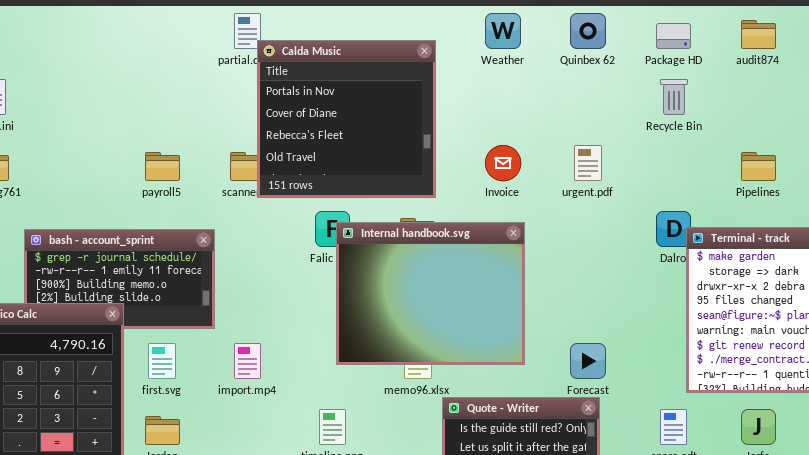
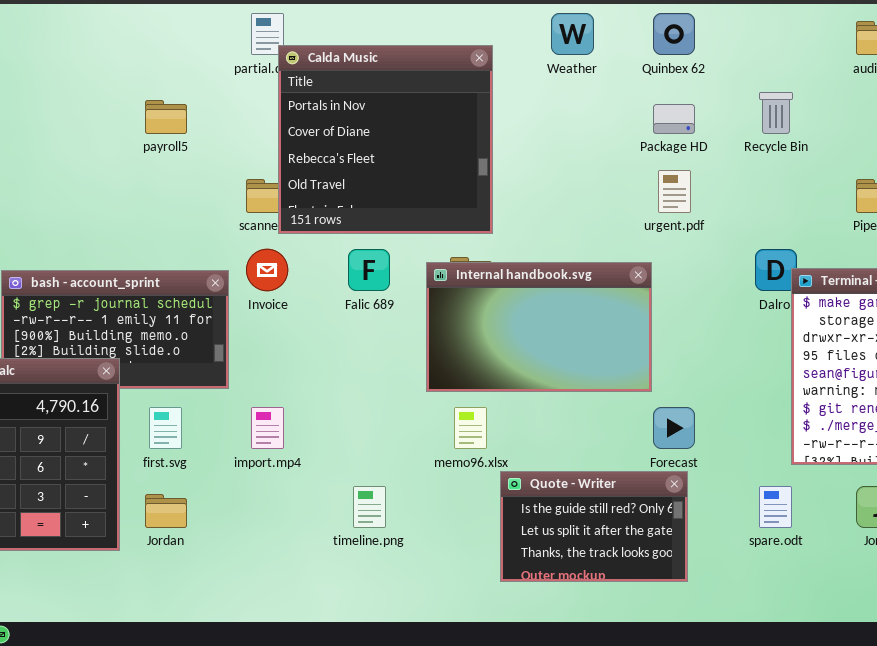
Package HD: [656,23,691,49] -> [653,104,695,134], moved
Invoice: [485,145,521,181] -> [246,249,288,291], moved
payroll5: [145,152,180,181] -> [145,100,187,134], moved
Internal handbook.svg: [336,222,525,365] -> [426,262,652,392], moved, resized

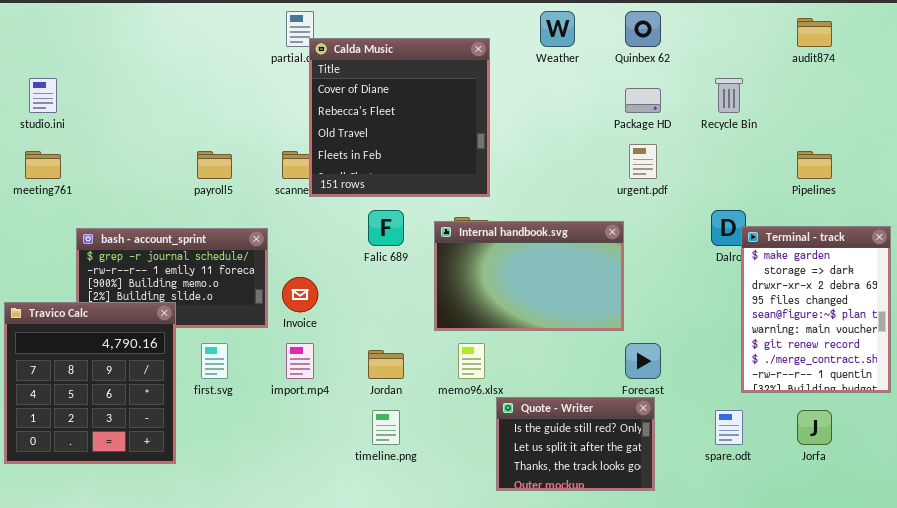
Calda Music: [278,45,493,234] -> [309,38,490,197], scrolled down 1 row
payroll5: [145,100,187,134] -> [197,151,232,179], moved
Invoice: [246,249,288,291] -> [282,277,318,312], moved
Jordan: [145,494,187,528] -> [368,350,404,379], moved

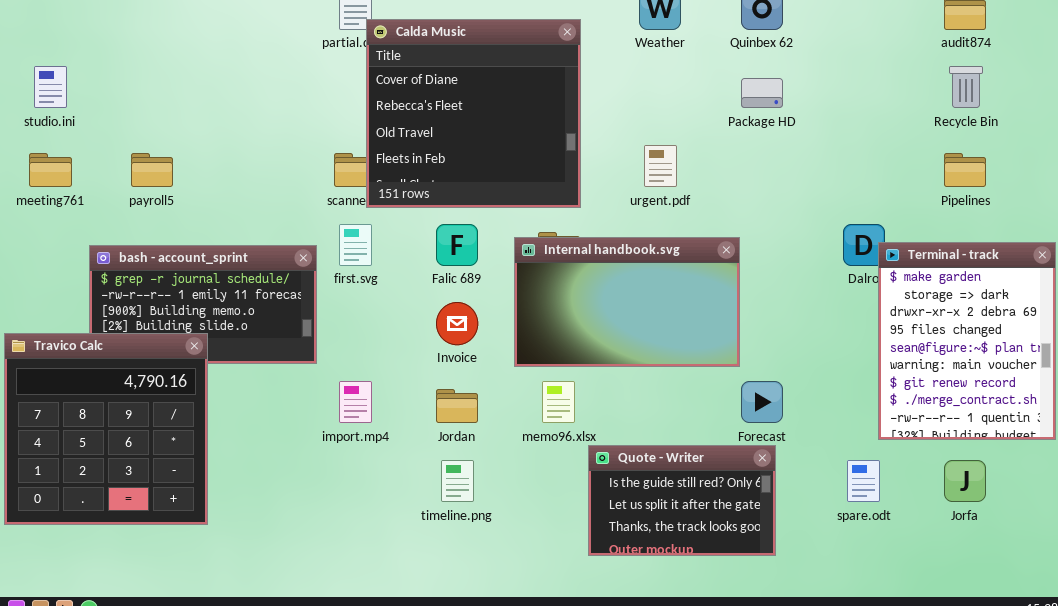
Recycle Bin: [715,78,743,113] -> [949,66,983,108], moved
urgent.pdf: [629,144,657,179] -> [644,145,677,187], moved
payroll5: [197,151,232,179] -> [131,153,173,187], moved
Invoice: [282,277,318,312] -> [436,302,478,345], moved
first.svg: [201,343,228,379] -> [339,224,372,266], moved

